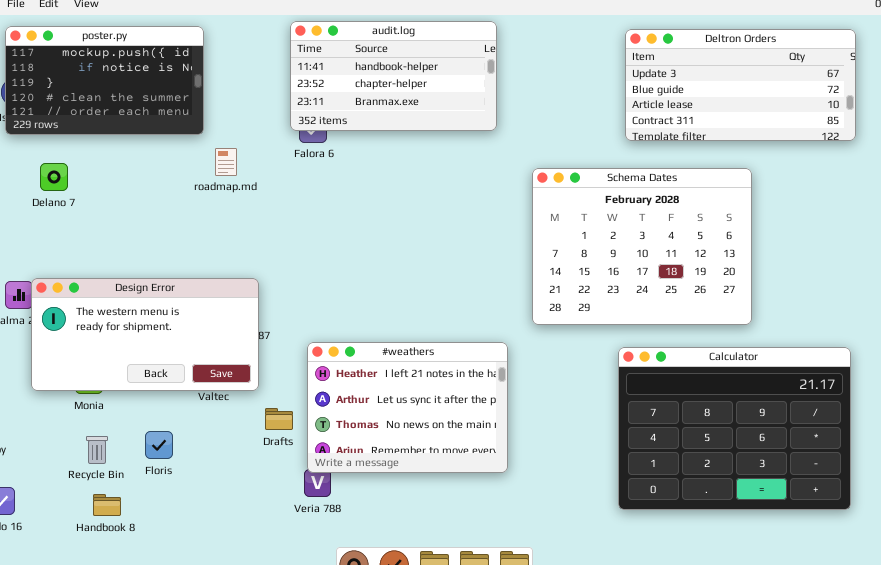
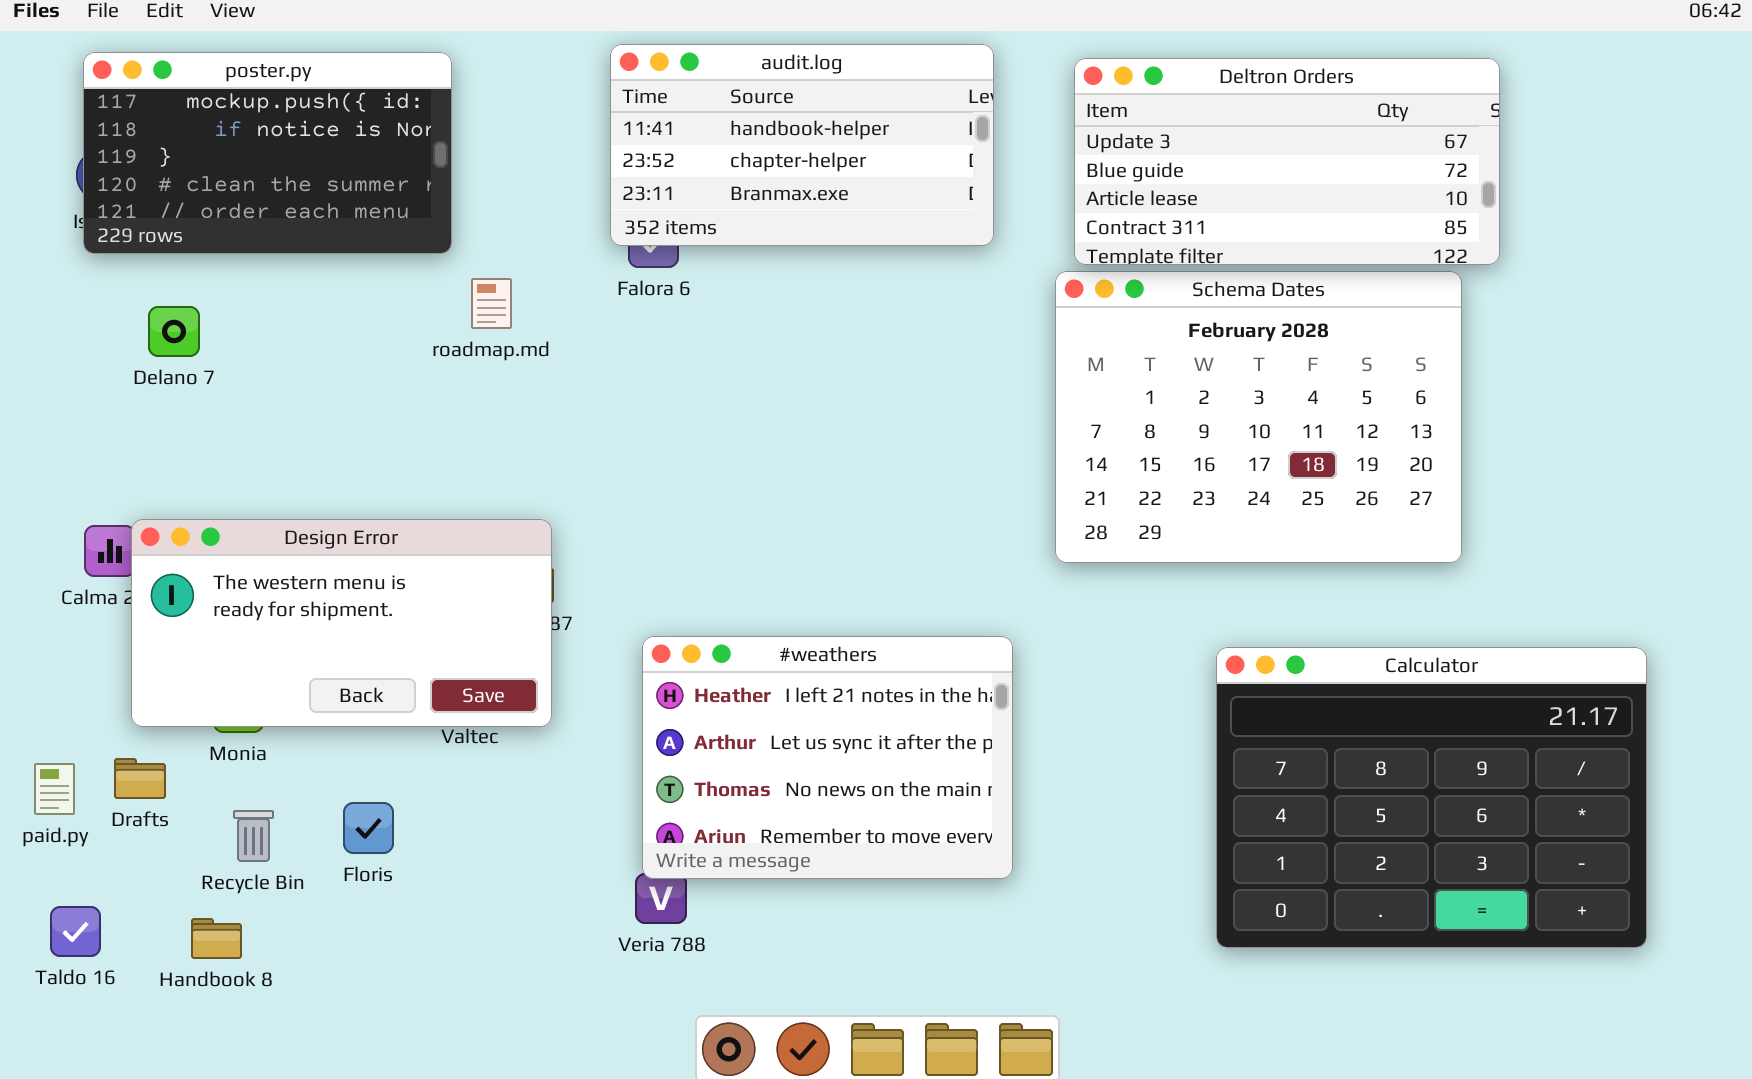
Deltron Orders: [625,29,856,141] -> [1074,58,1500,265], moved
Schema Dates: [532,168,752,325] -> [1055,271,1462,563], moved
Drafts: [265,408,293,430] -> [114,758,166,799], moved
Handbook 8: [93,494,121,516] -> [191,918,242,959], moved

